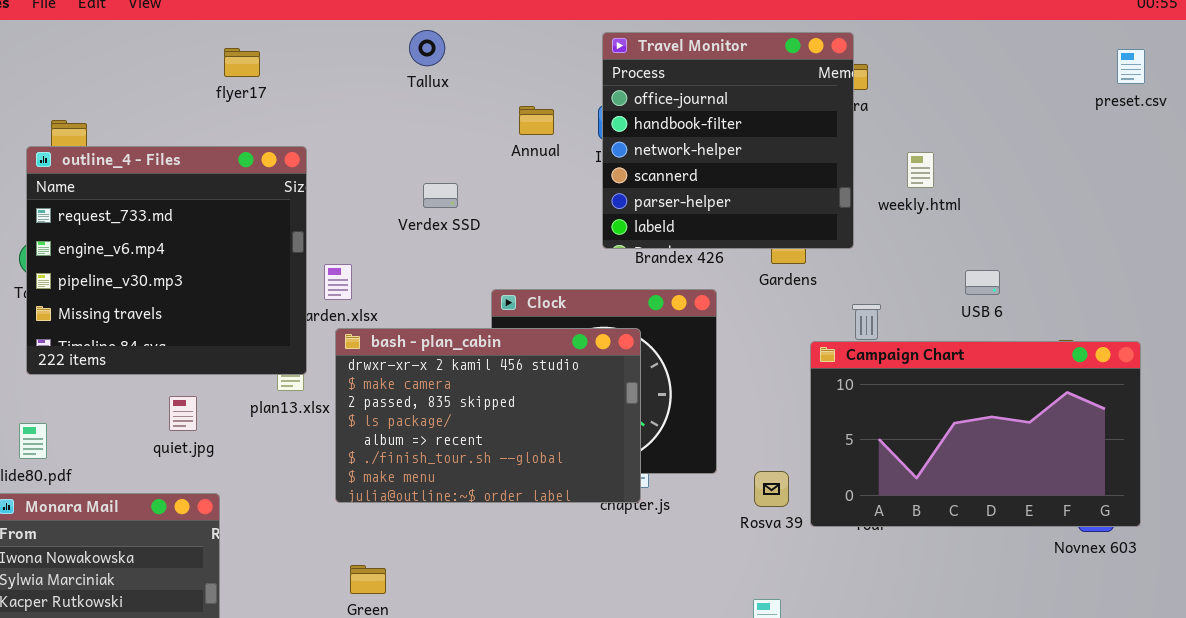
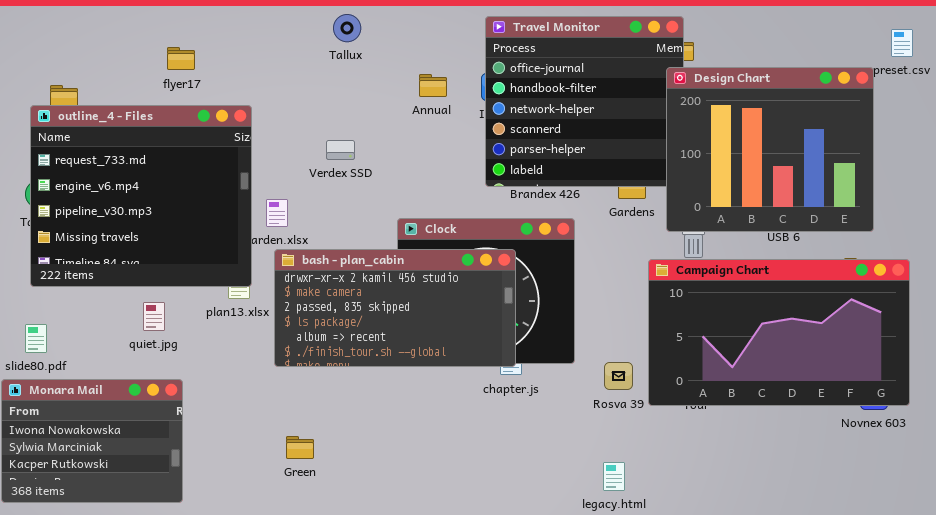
flyer17: [224,48,260,77] -> [167,47,195,70], moved
Design Chart: none -> [666,67,874,232], opened
Verdex SSD: [423,183,458,208] -> [326,140,355,160], moved
bash - plan_cabin: [335,328,641,503] -> [274,249,516,367], resized

